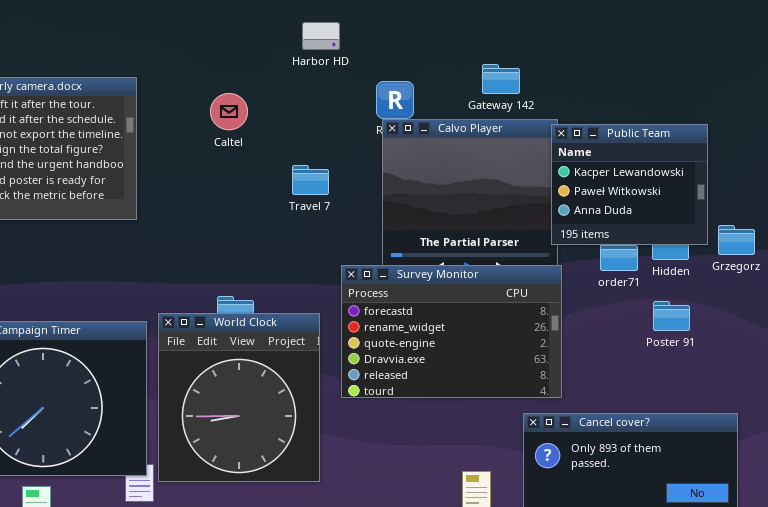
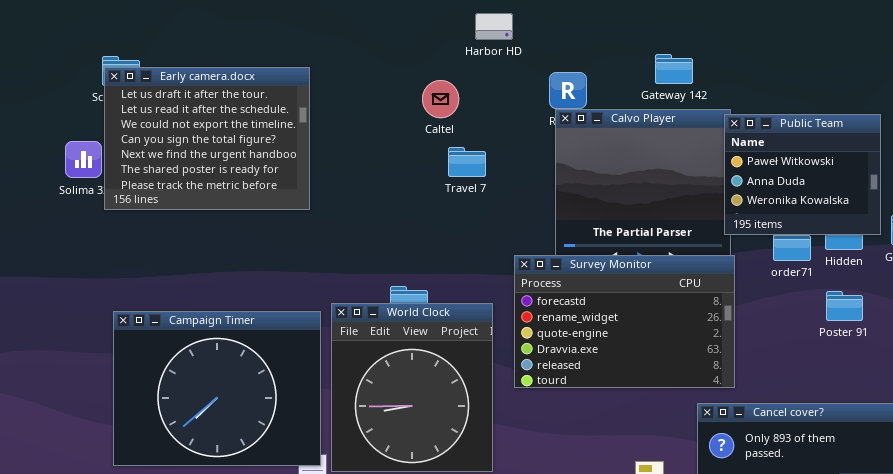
Caltel: [210,93,248,130] -> [422,80,459,118], moved
Public Team: [551,124,708,245] -> [724,114,881,235], scrolled down 1 row
Travel 7: [292,165,329,195] -> [448,147,486,177], moved

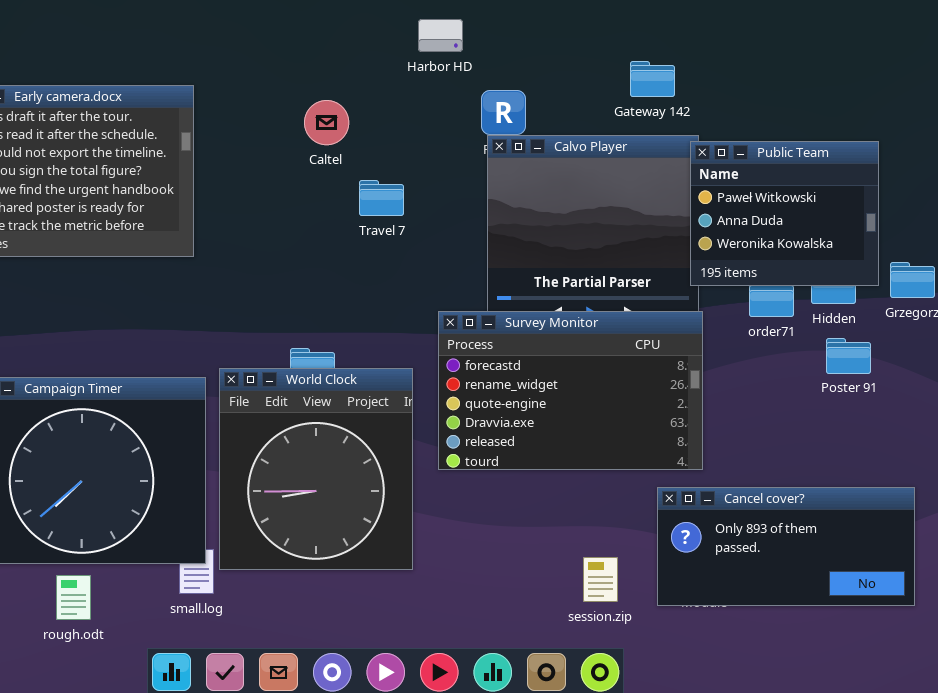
Harbor HD: [475,13,513,40] -> [418,19,463,52], moved
Gateway 142: [655,54,693,84] -> [630,61,675,97], moved
Caltel: [422,80,459,118] -> [304,100,349,145], moved
Poster 91: [826,291,863,321] -> [826,338,871,374], moved

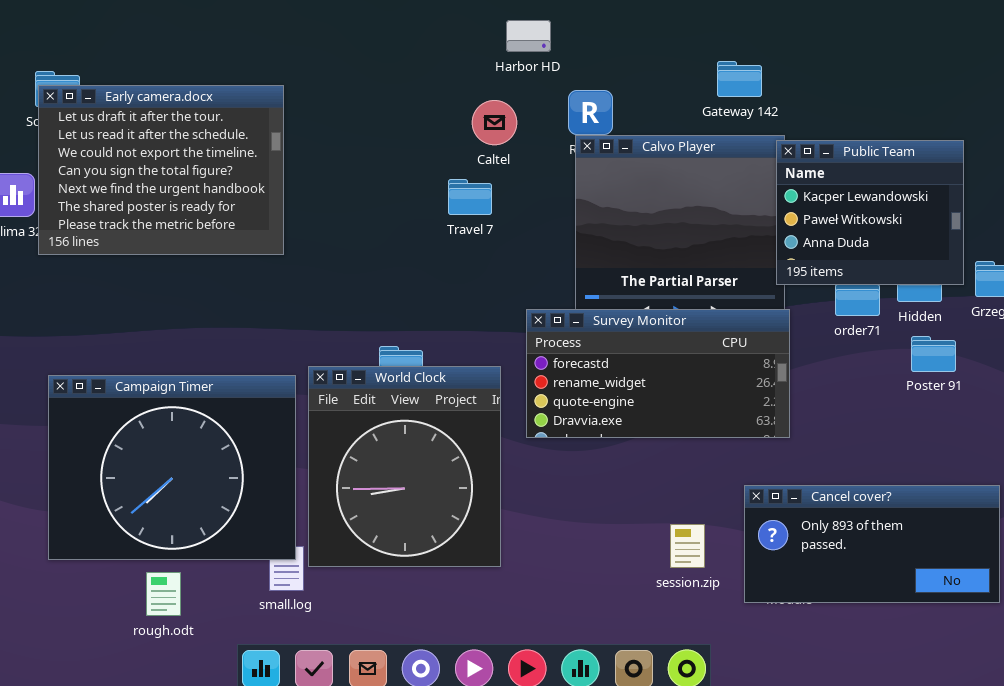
Caltel: [304,100,349,145] -> [472,100,517,145], moved
Public Team: [690,141,879,286] -> [776,140,964,285], scrolled up 1 row
Survey Monitor: [438,311,703,470] -> [526,309,790,438], resized
session.zip: [583,557,618,602] -> [670,524,705,568], moved

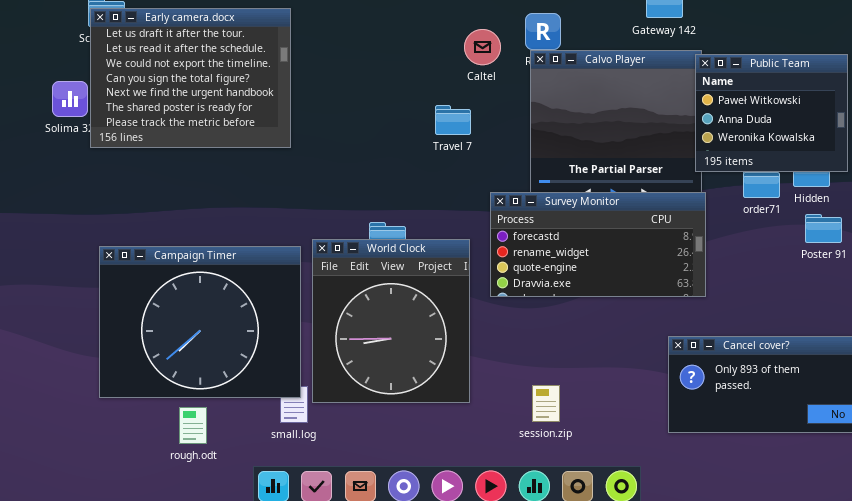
Caltel: [472,100,517,145] -> [464,29,501,65], moved
Public Team: [776,140,964,285] -> [695,54,848,172], scrolled down 1 row
Travel 7: [448,179,492,215] -> [435,105,471,135], moved
session.zip: [670,524,705,568] -> [532,385,560,422], moved

